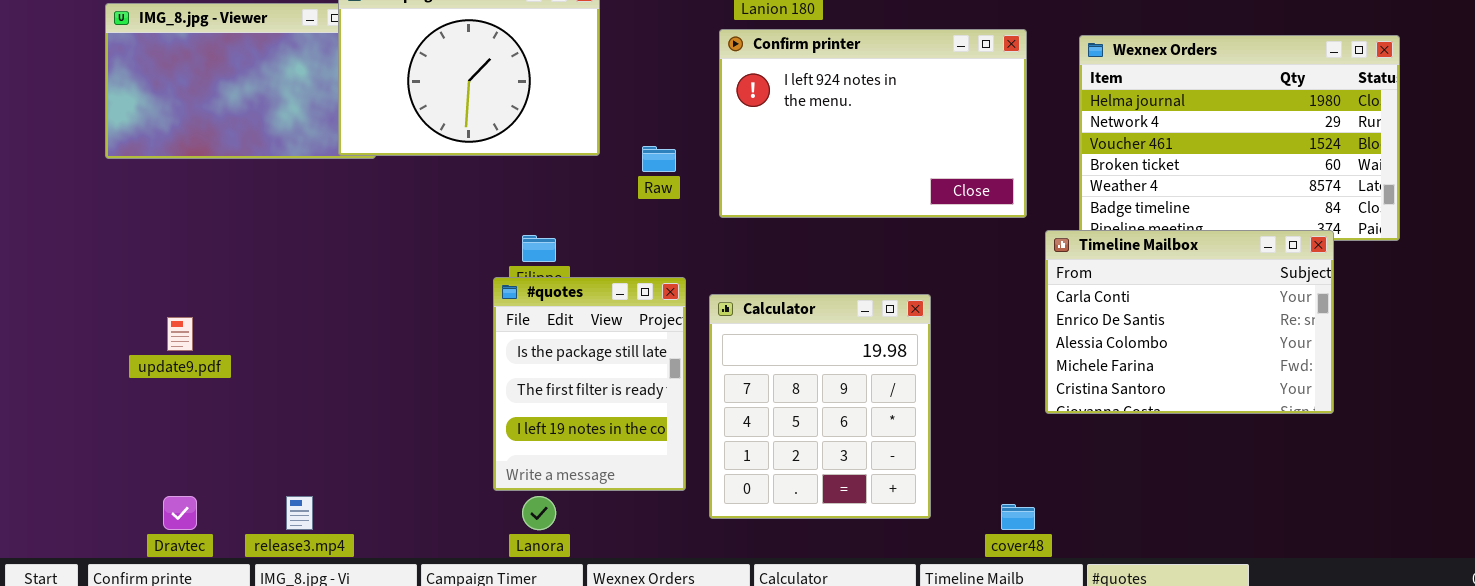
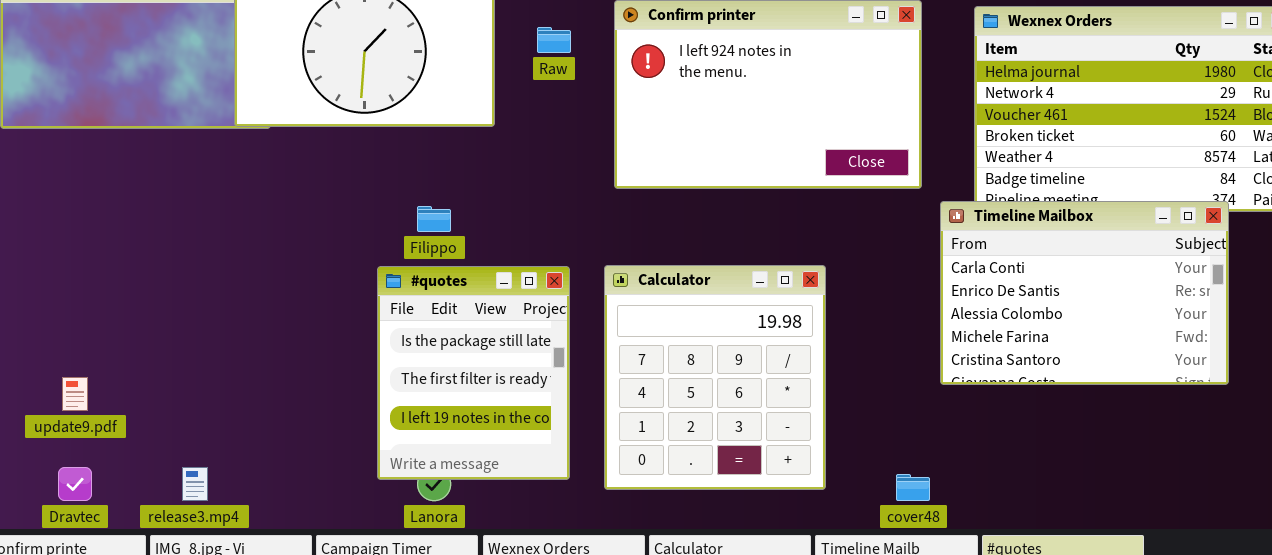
Raw: [642,146,676,172] -> [537,27,571,53], moved
#quotes: [493,277,686,491] -> [377,266,570,480], moved
update9.pdf: [167,317,193,351] -> [62,377,88,411], moved

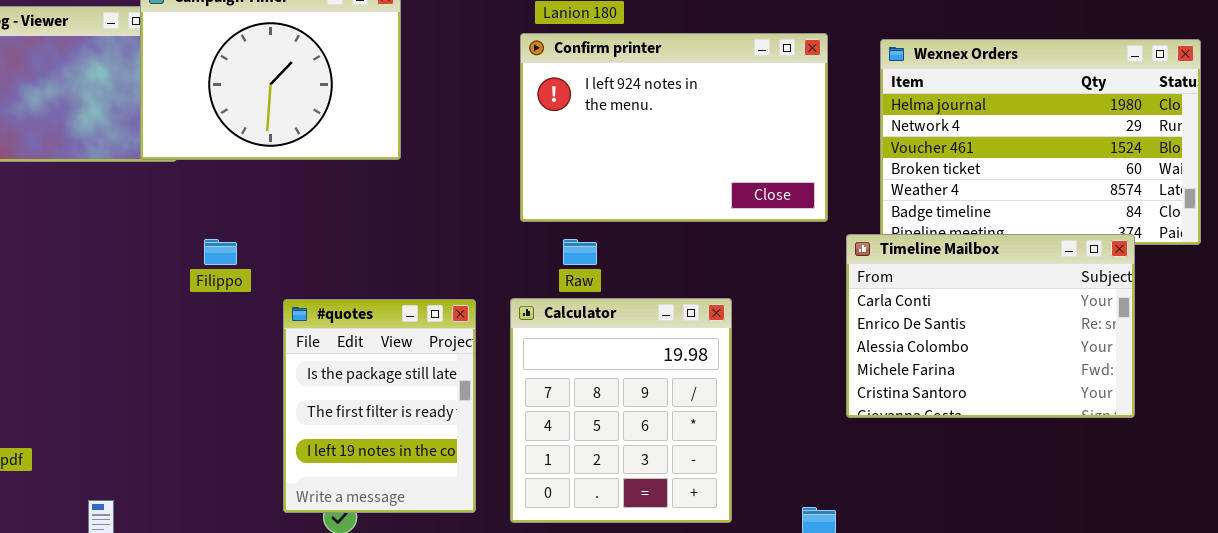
Raw: [537,27,571,53] -> [563,239,597,265], moved
Filippo: [417,206,451,232] -> [204,239,237,265], moved

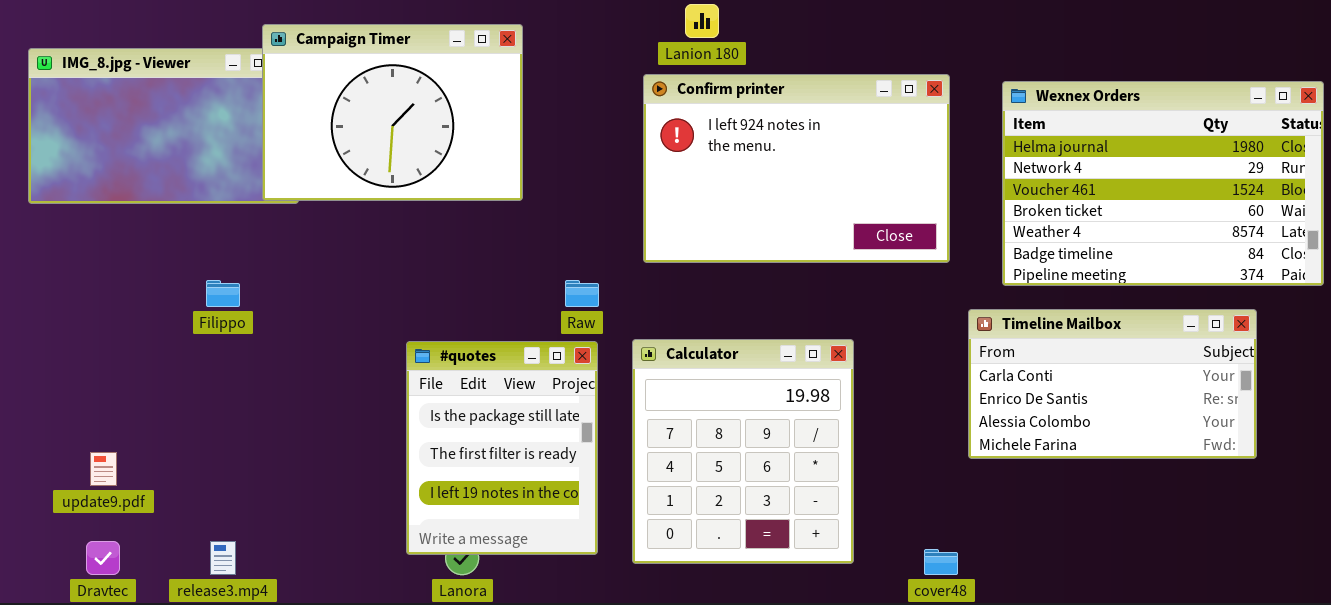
Timeline Mailbox: [846,234,1135,418] -> [968,309,1257,459], resized
Filippo: [204,239,237,265] -> [206,280,240,307], moved
Raw: [563,239,597,265] -> [565,280,599,307], moved

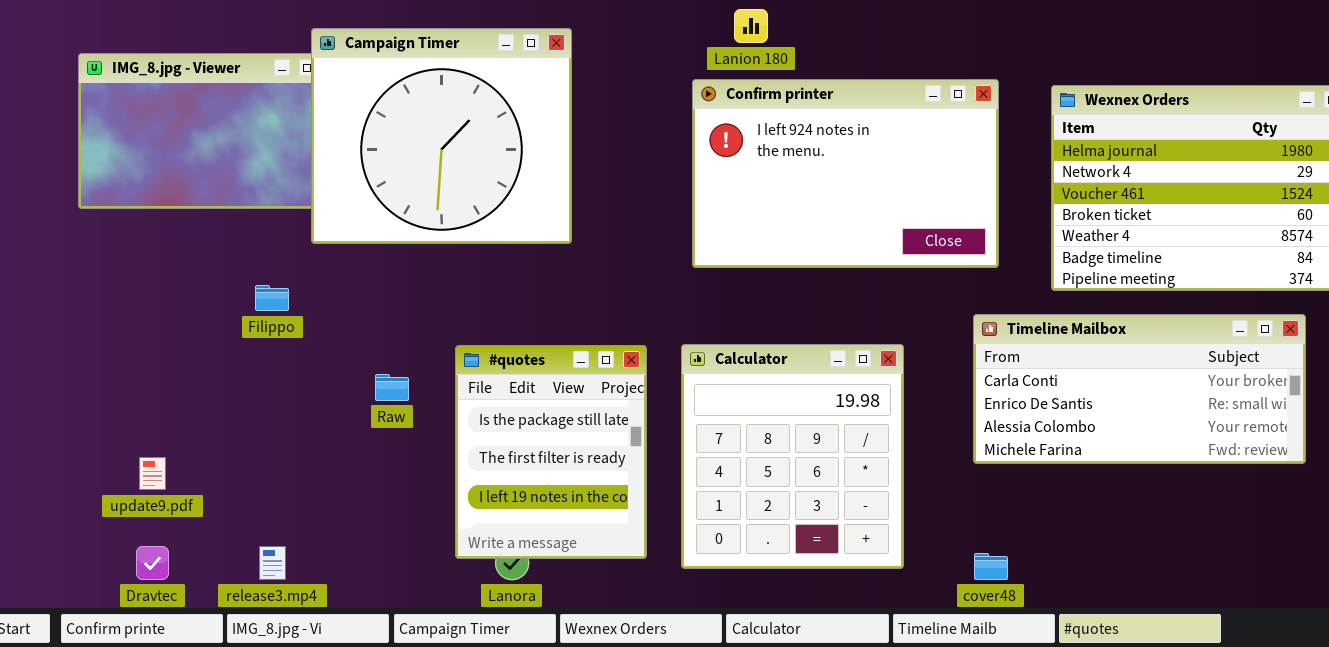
Campaign Timer: [262,24,523,201] -> [311,28,572,244], resized
Raw: [565,280,599,307] -> [375,374,409,401], moved
Timeline Mailbox: [968,309,1257,459] -> [973,314,1306,464], resized

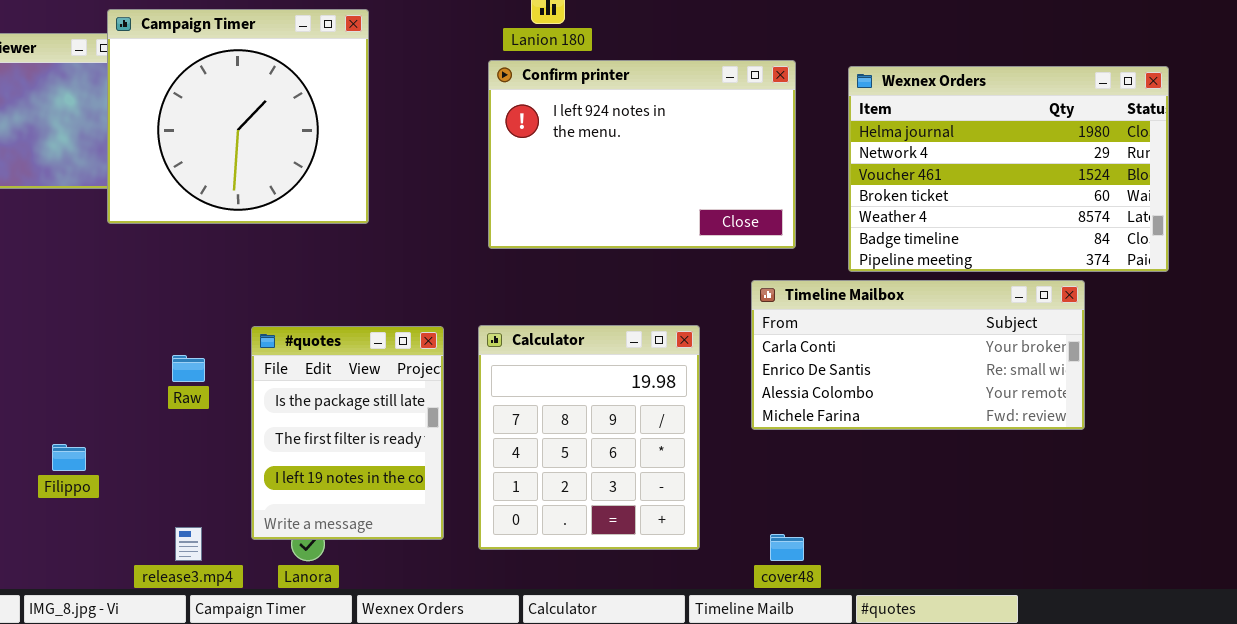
Filippo: [255,285,289,311] -> [52,444,86,471], moved
Timeline Mailbox: [973,314,1306,464] -> [751,280,1085,430], moved
release3.mp4: [259,546,286,580] -> [175,527,202,561], moved

